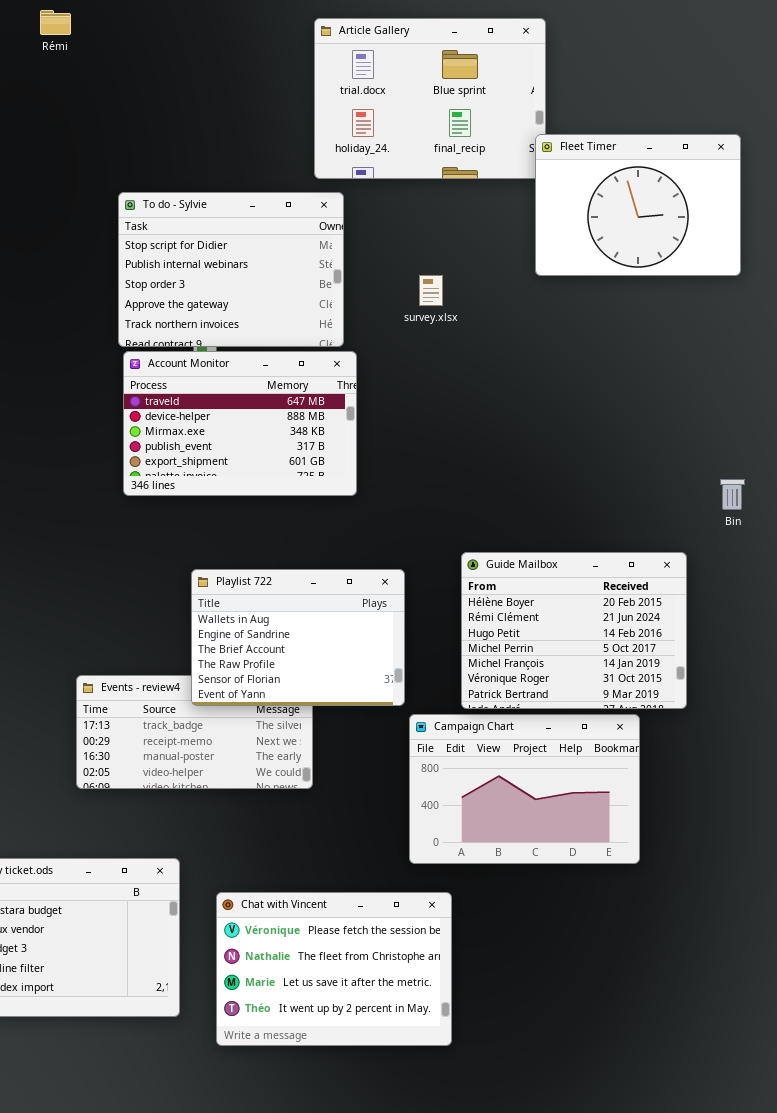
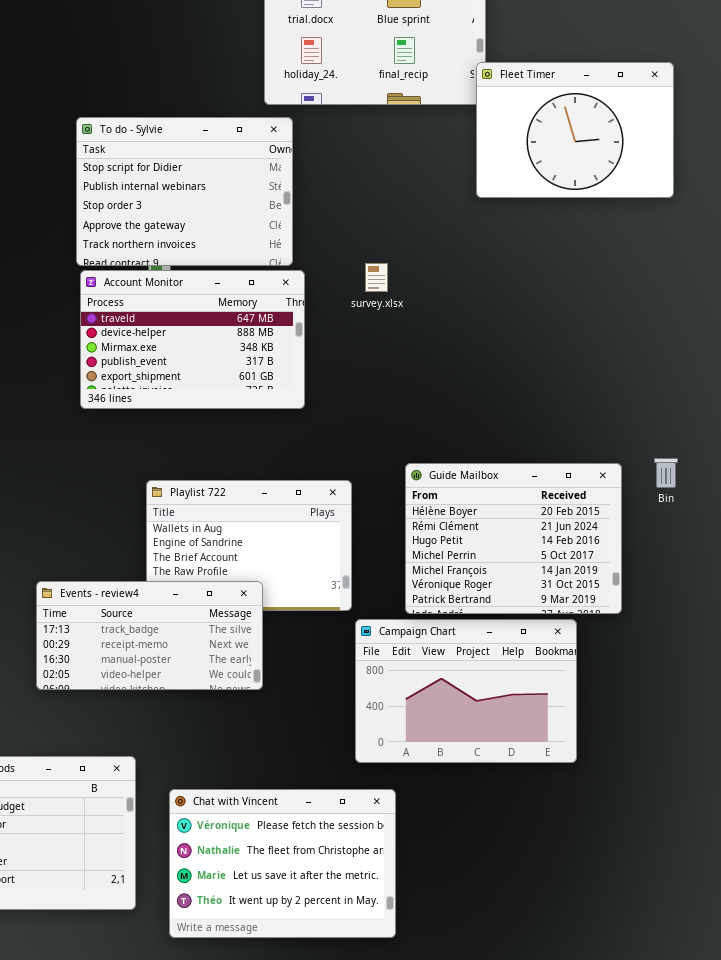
survey.xlsx: [419,275,443,306] -> [365,263,388,292], moved
Bin: [720,479,745,510] -> [654,458,678,488], moved
Events - review4: [76,675,313,789] -> [36,581,263,690], raised

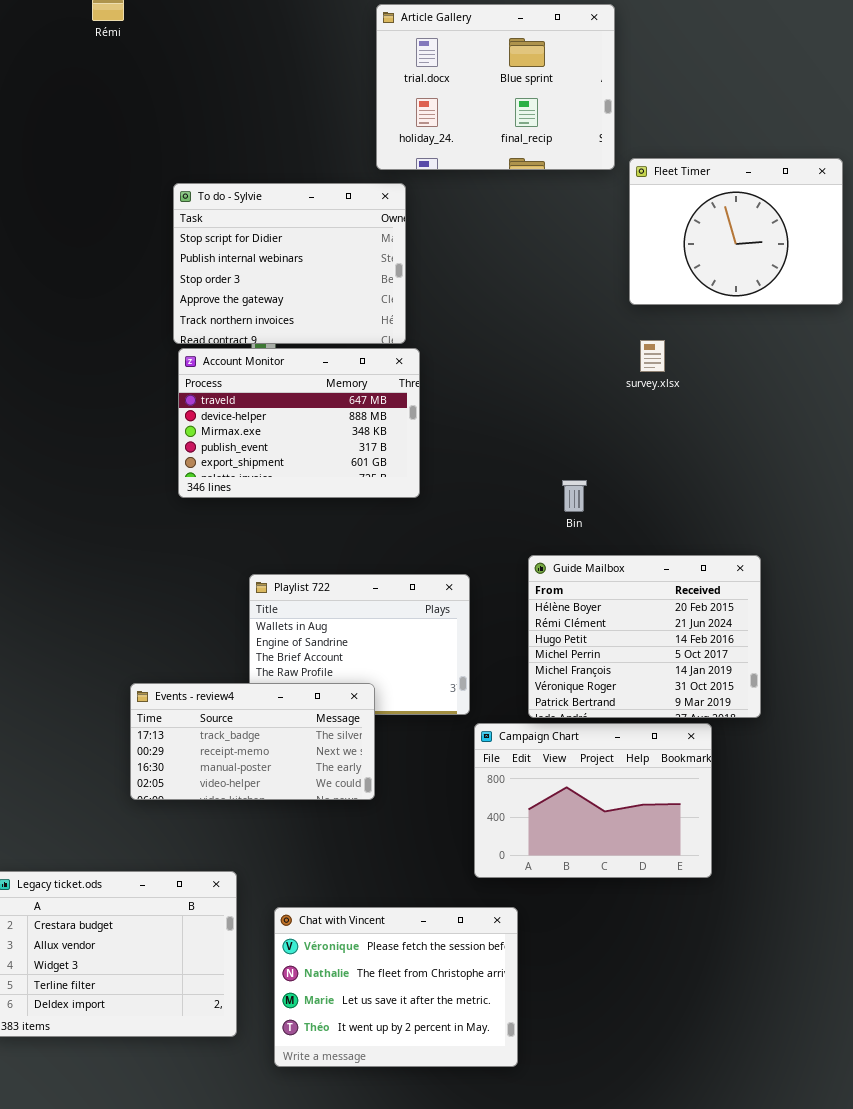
Fleet Timer: [476,62,674,198] -> [629,158,843,305], moved
survey.xlsx: [365,263,388,292] -> [640,340,665,372], moved
Bin: [654,458,678,488] -> [562,480,587,512], moved

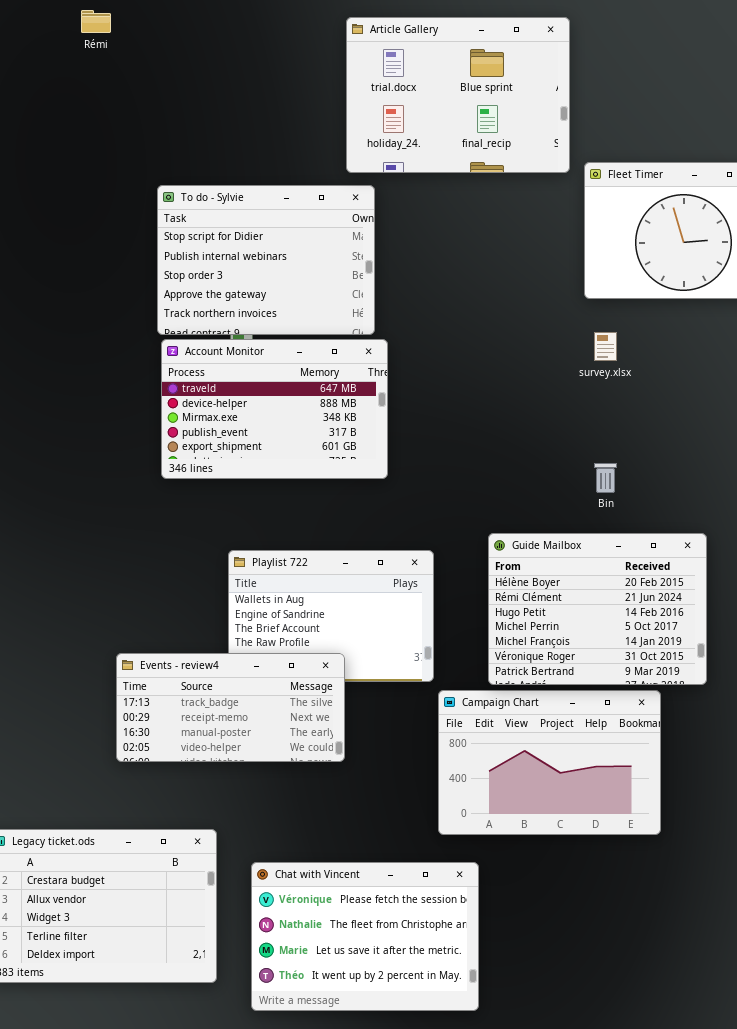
Bin: [562,480,587,512] -> [594,463,617,493], moved

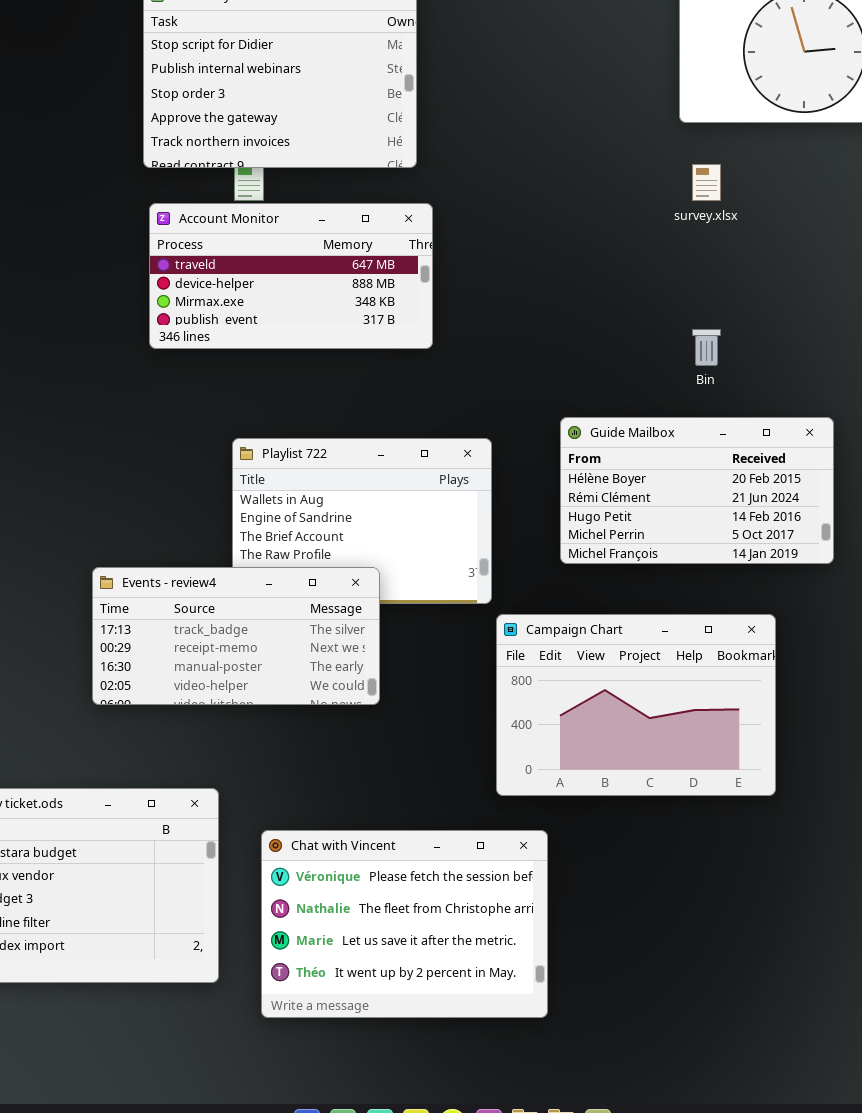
Account Monitor: [161,339,388,479] -> [149,203,433,349], resized
Guide Mailbox: [488,533,707,685] -> [560,417,834,564], resized

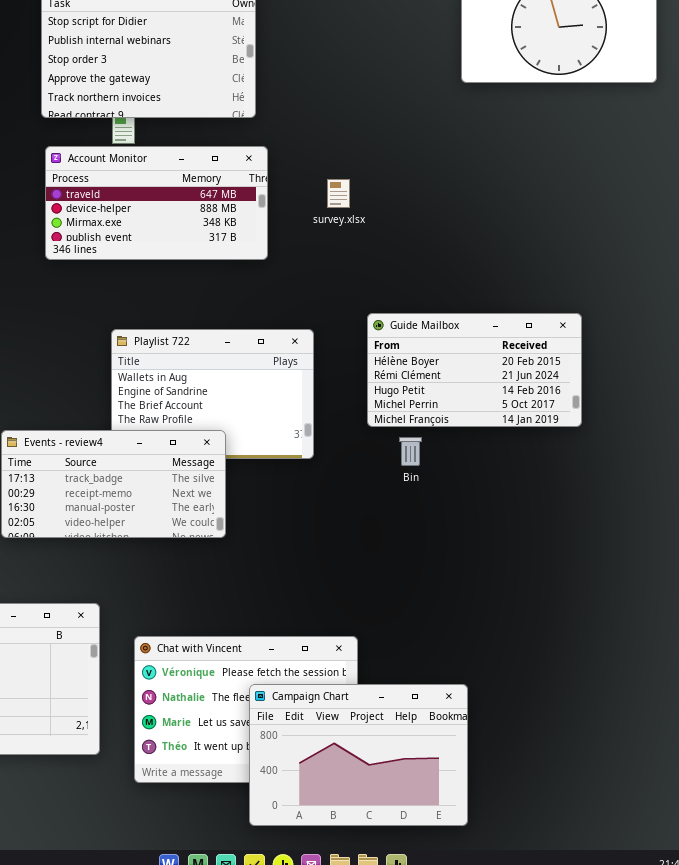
survey.xlsx: [692,164,721,201] -> [327,179,350,208], moved
Bin: [692,329,721,366] -> [399,437,422,466], moved
Campaign Chart: [496,614,776,796] -> [249,684,468,826], moved

